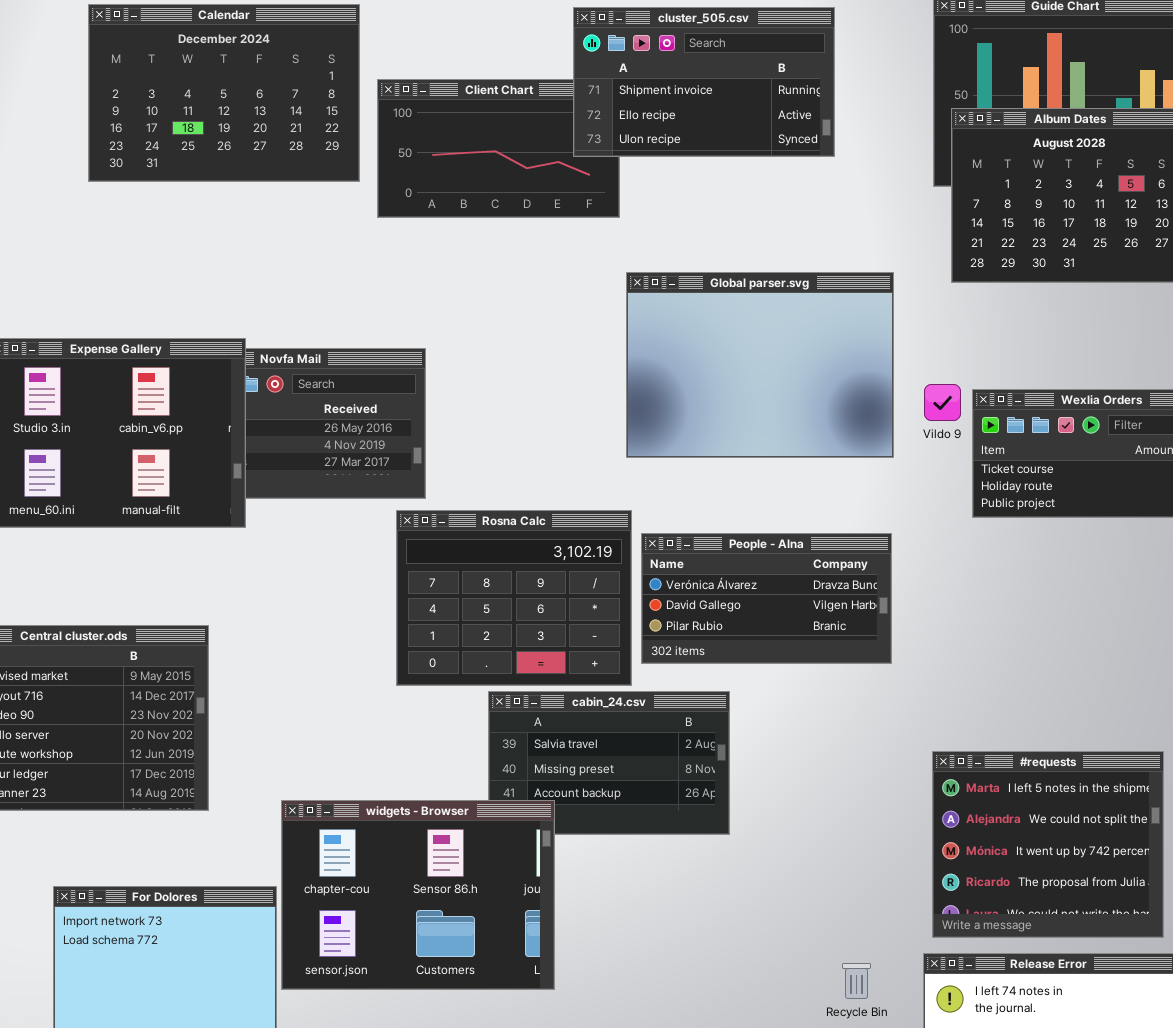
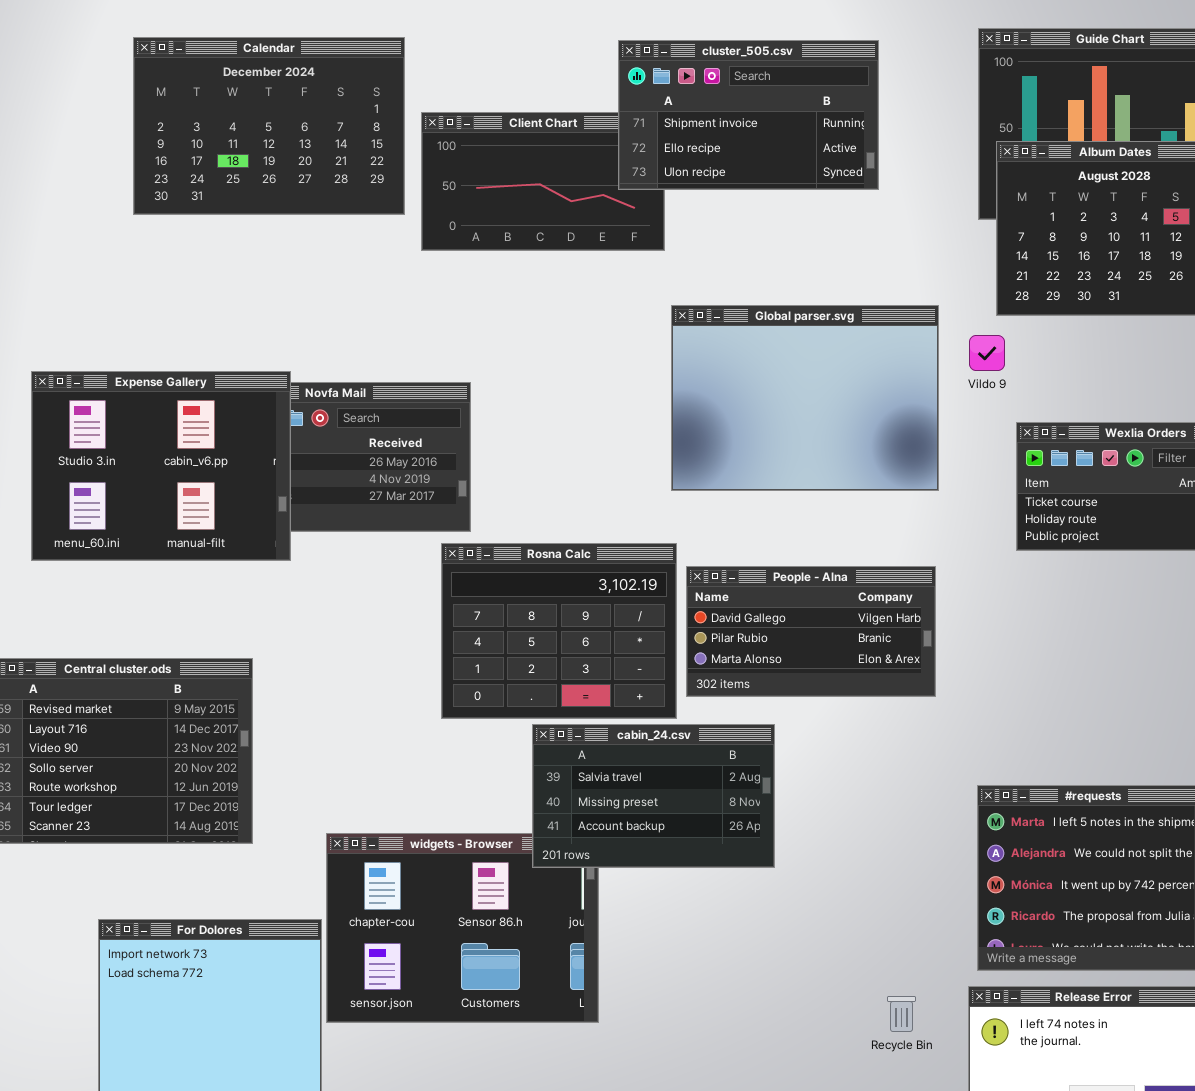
Vildo 9: [924,384,961,421] -> [969,335,1005,371], moved
People - Alna: [641,533,892,664] -> [686,566,936,697], scrolled down 1 row
cabin_24.csv: [488,691,730,835] -> [532,724,775,868], raised

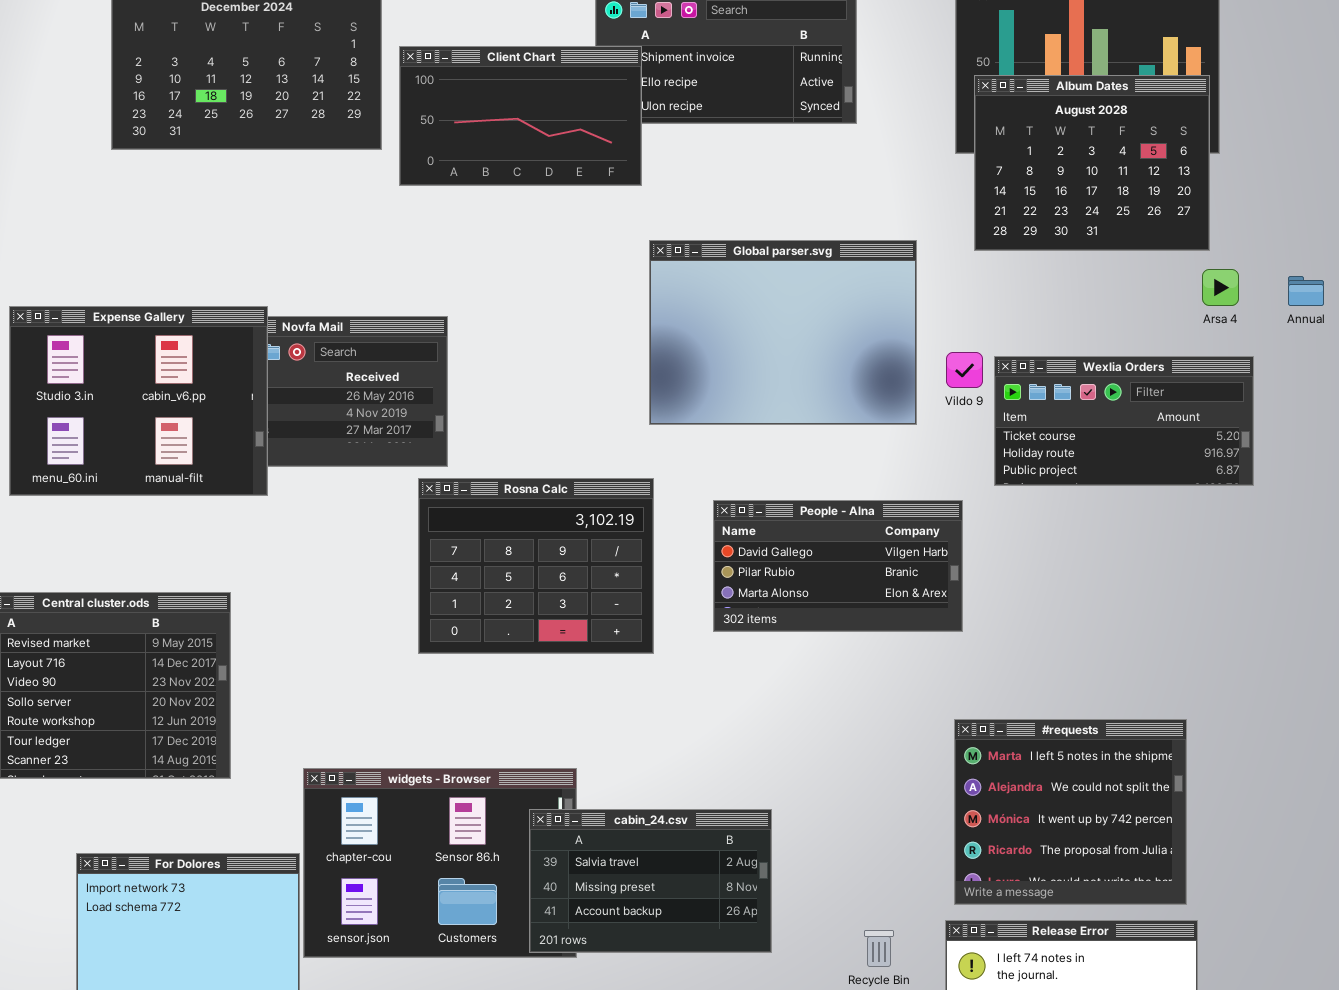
Client Chart: [421,112,665,251] -> [399,46,642,186], raised
Vildo 9: [969,335,1005,371] -> [946,352,983,388], moved
People - Alna: [686,566,936,697] -> [713,500,963,632], moved
cabin_24.csv: [532,724,775,868] -> [529,809,772,953], moved

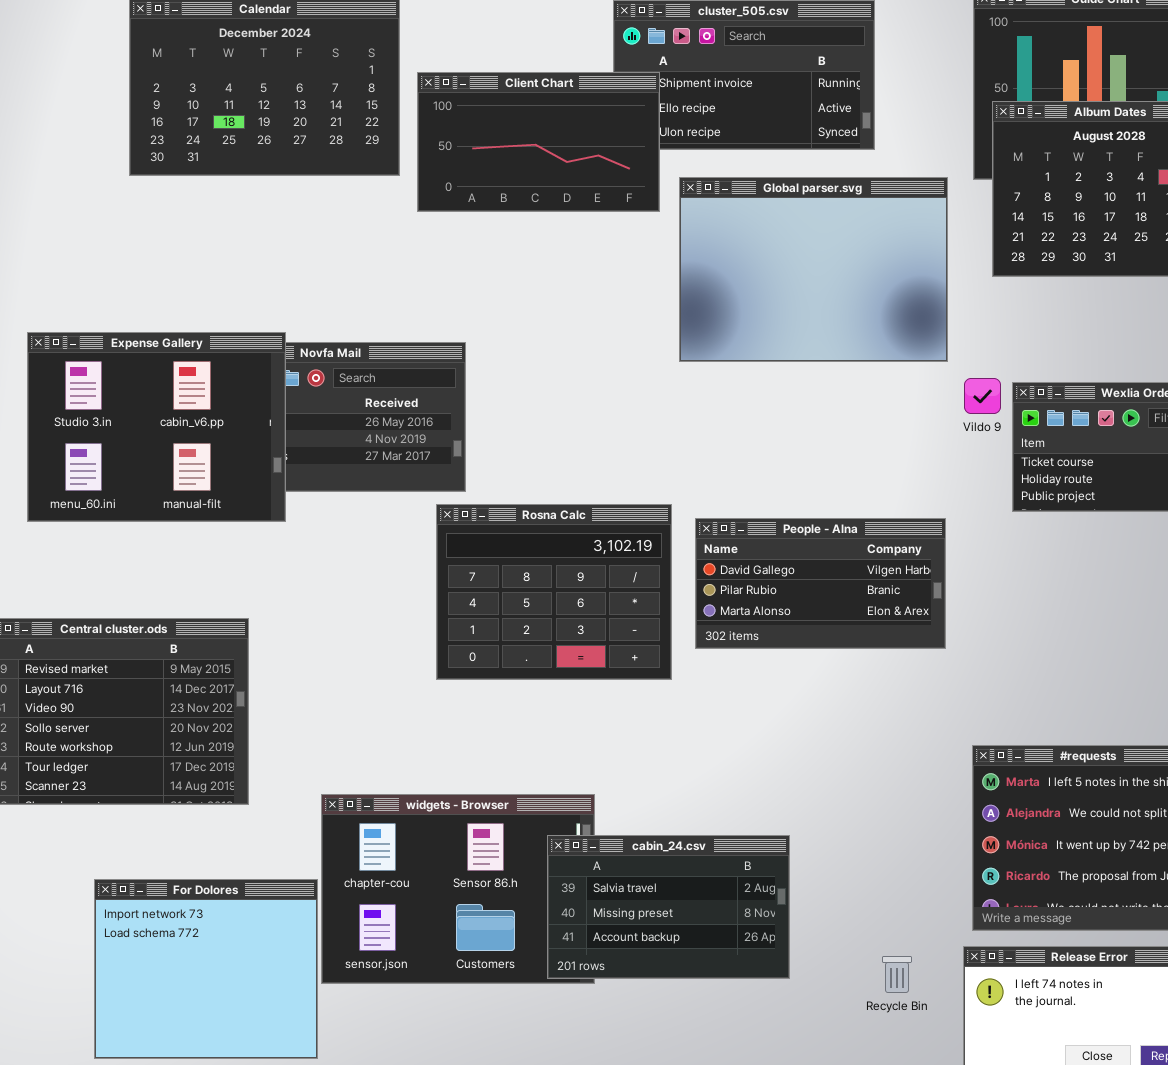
Global parser.svg: [649,240,917,425] -> [679,177,948,362], moved
People - Alna: [713,500,963,632] -> [695,518,946,649], moved

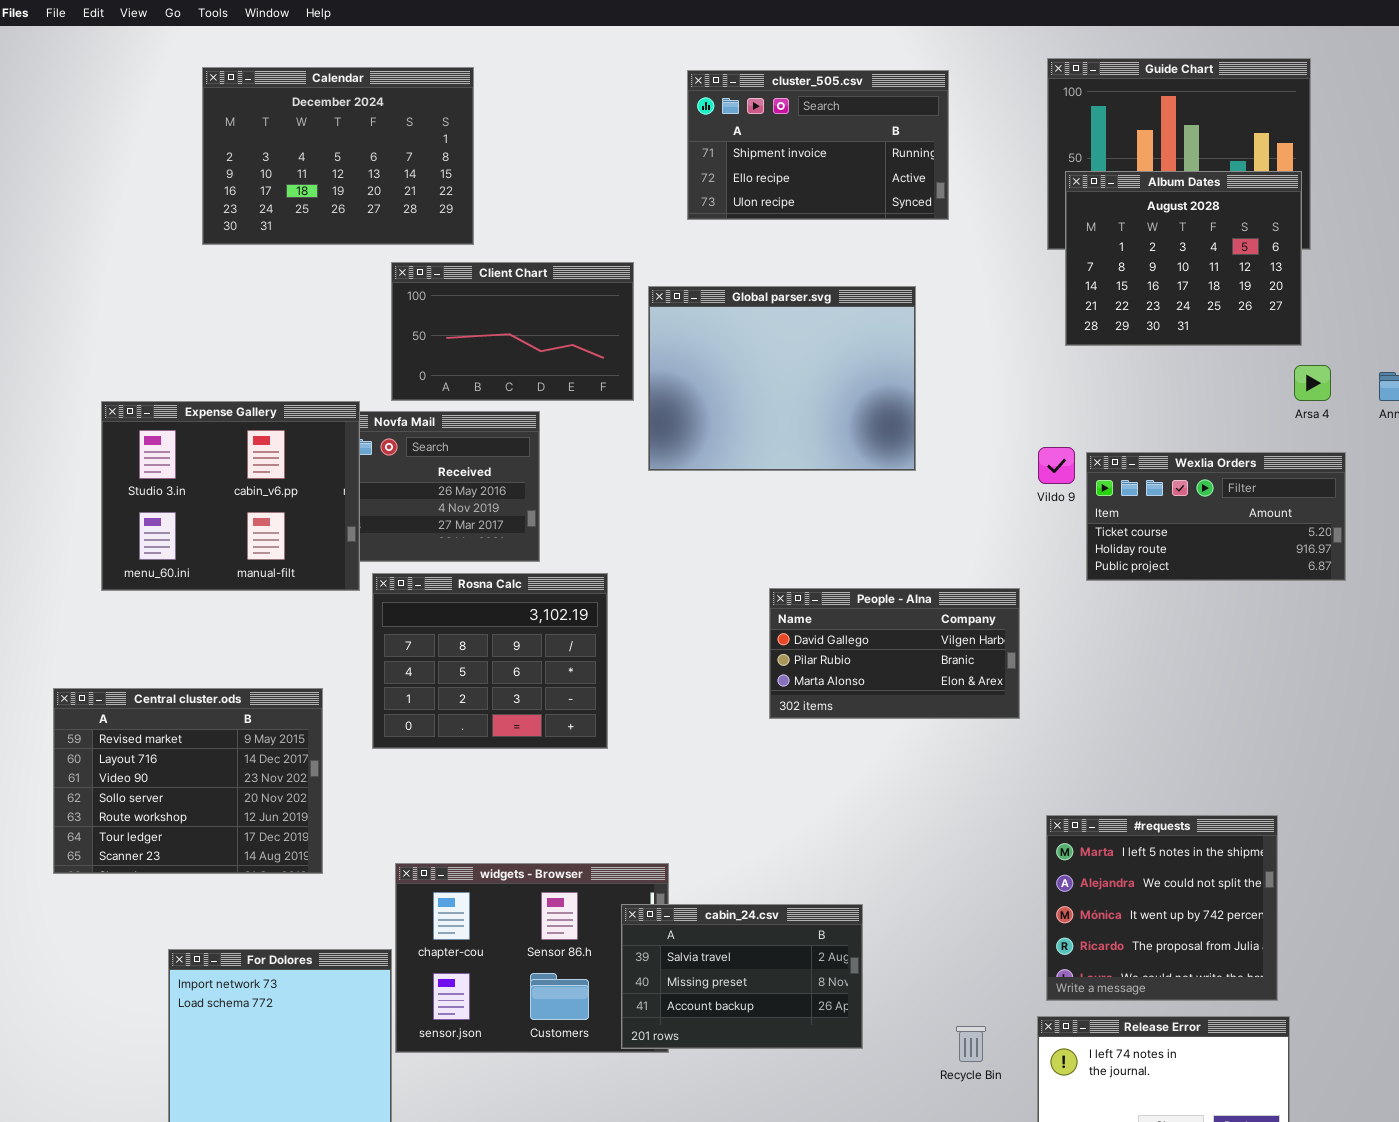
Client Chart: [417,72,660,212] -> [391,262,634,401], moved
Global parser.svg: [679,177,948,362] -> [648,286,916,471], moved
Rosna Calc: [436,504,672,680] -> [372,573,608,749], moved

